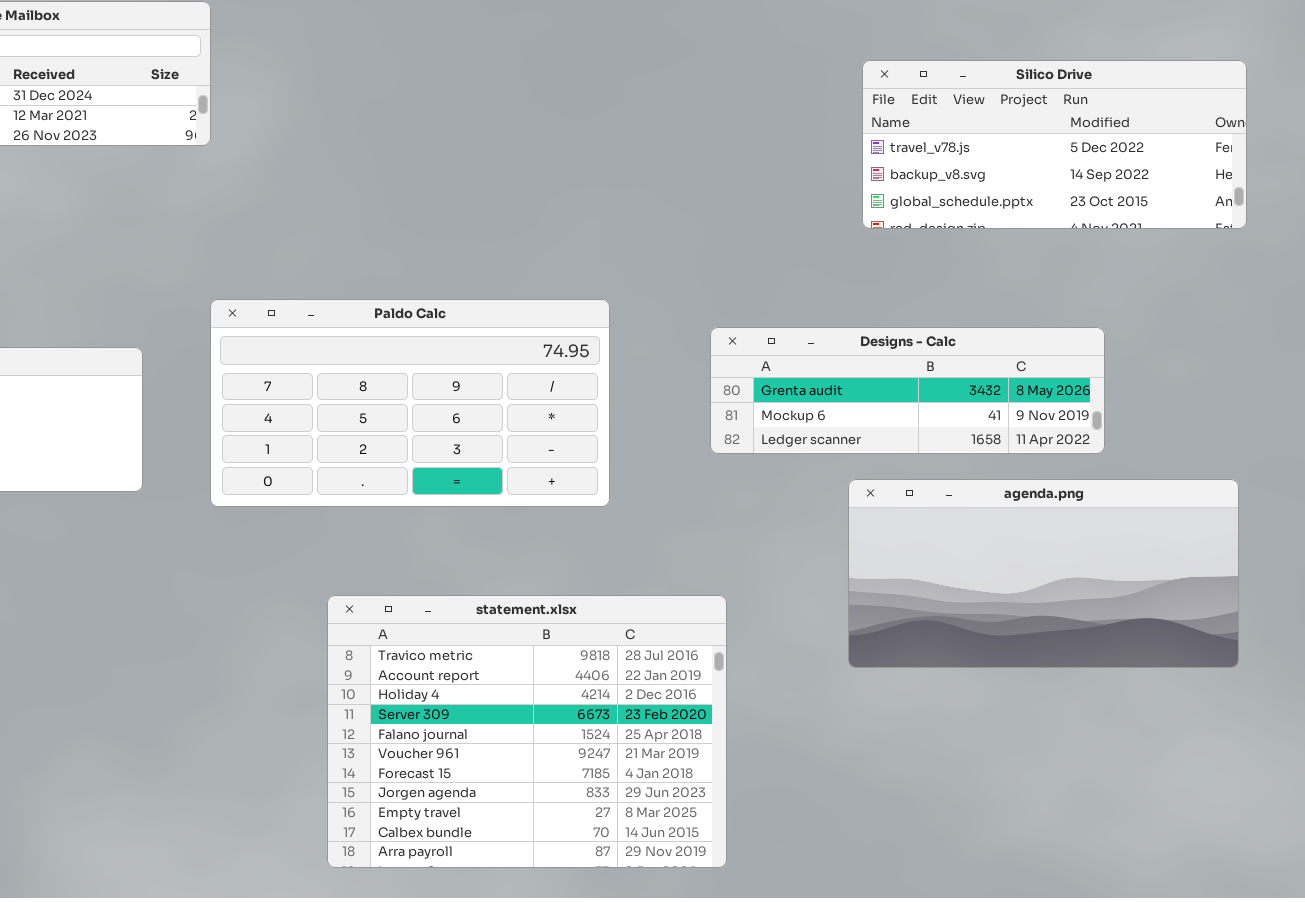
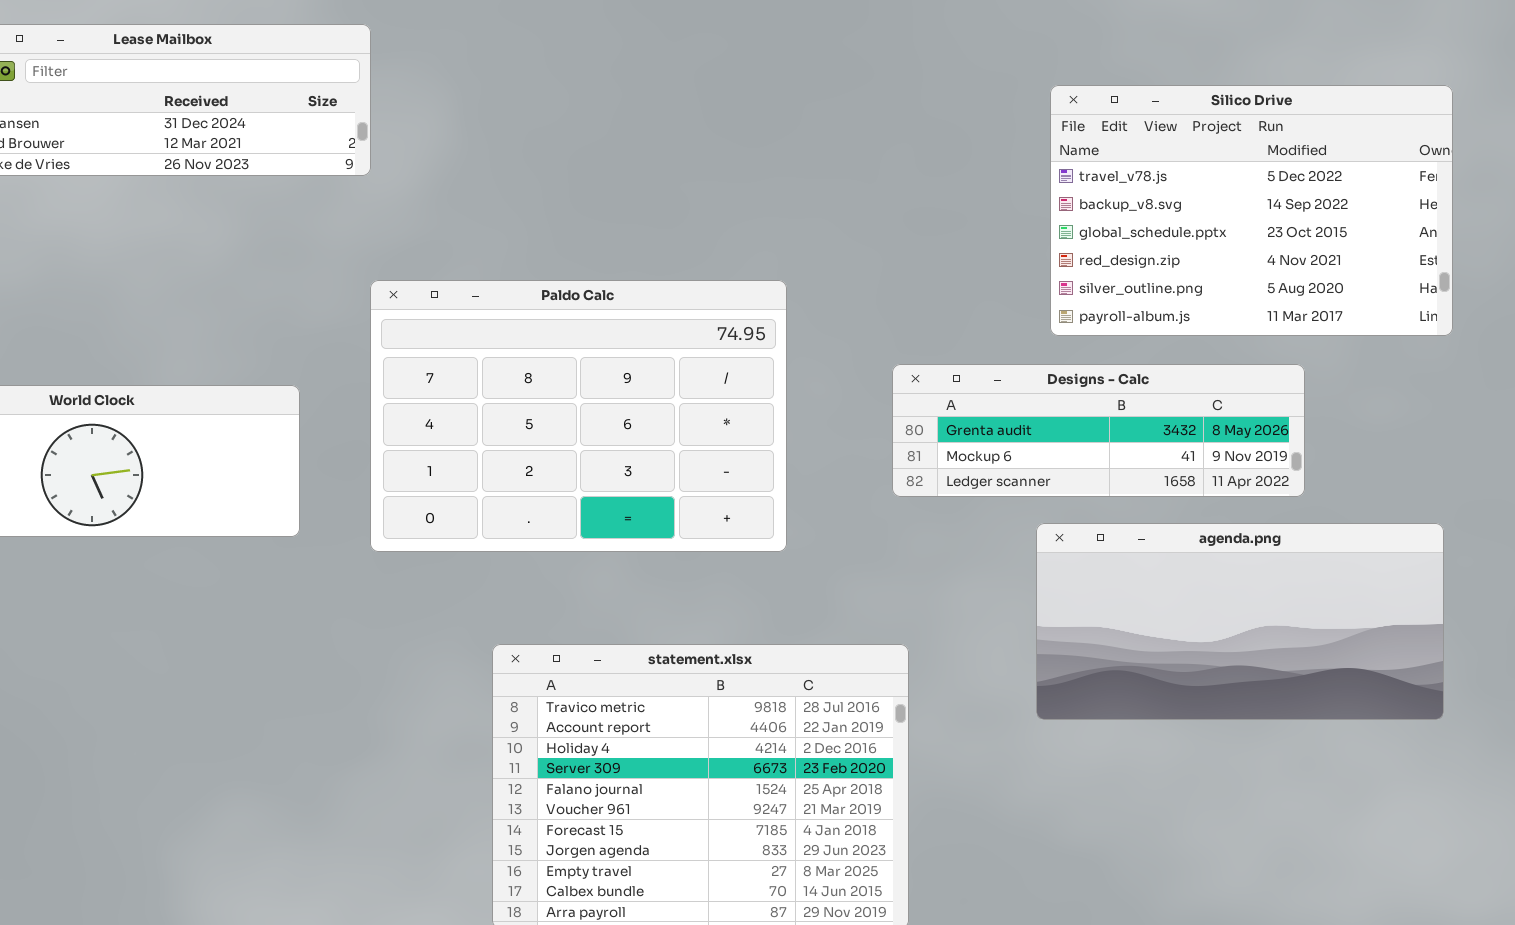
Silico Drive: [862,60,1247,229] -> [1050,85,1453,336], resized
Paldo Calc: [210,299,610,507] -> [370,280,787,552], resized

